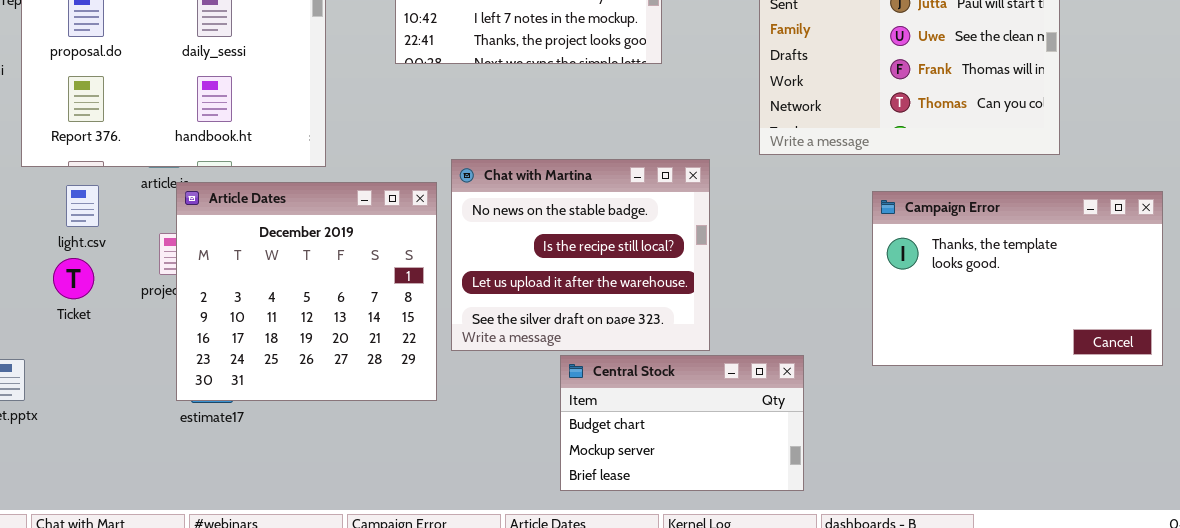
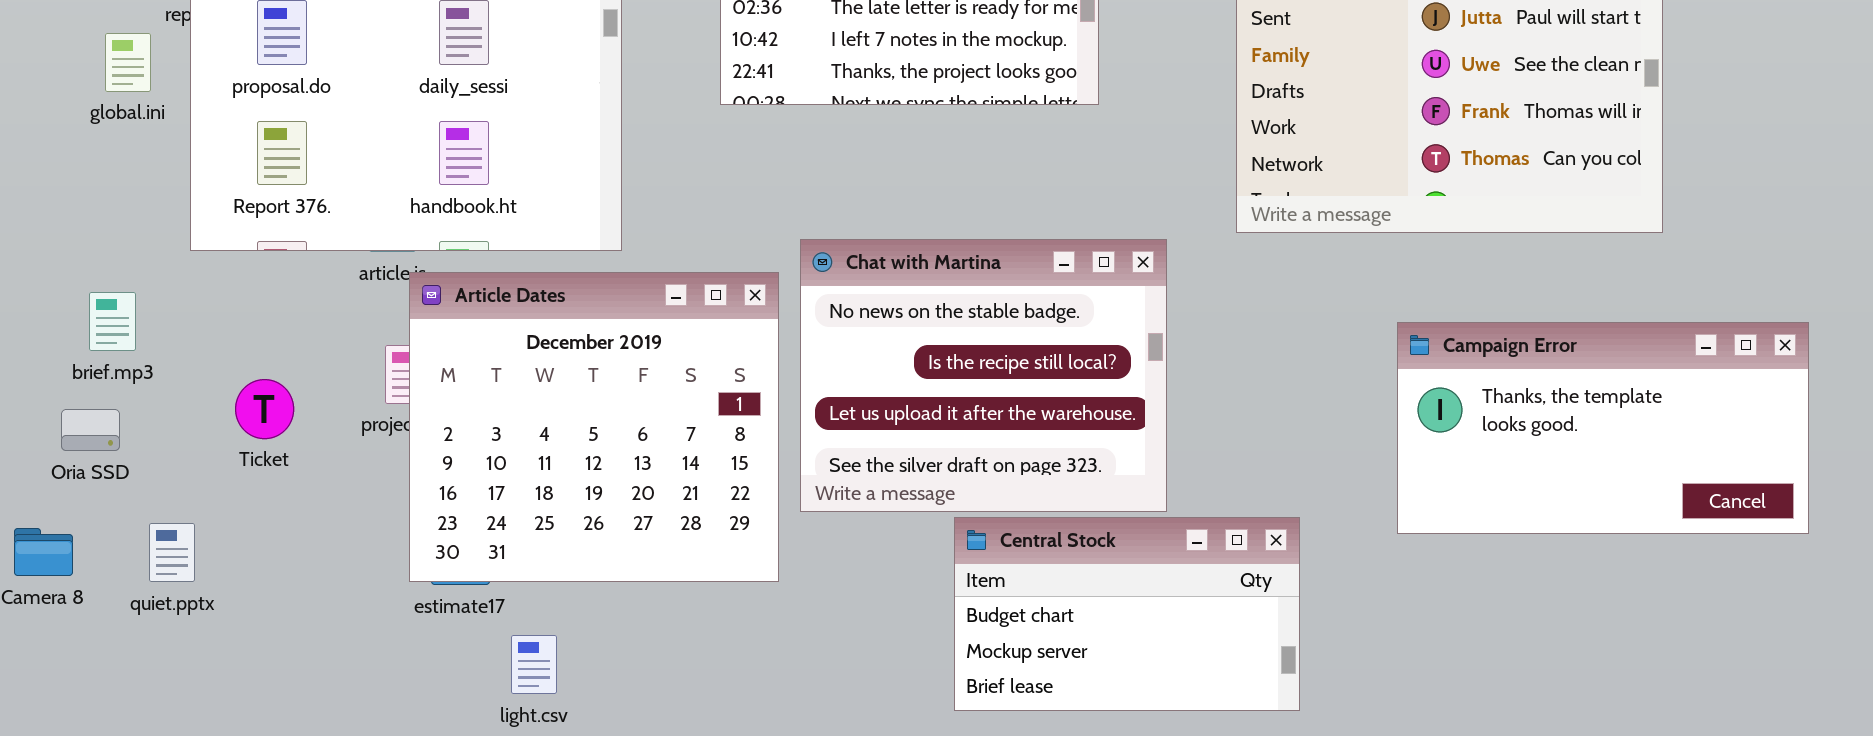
light.csv: [66,185,99,227] -> [511,635,557,694], moved
Campaign Error: [872,191,1163,366] -> [1397,322,1809,534], resized

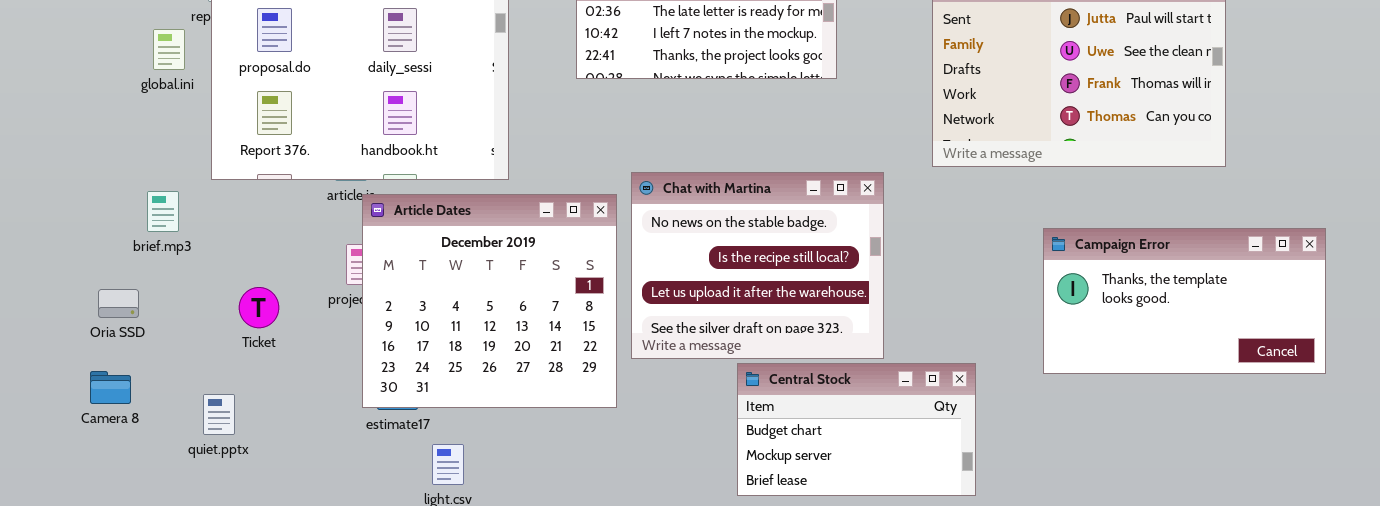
brief.mp3: [89,292,136,351] -> [147,191,179,232], moved
Ticket: [235,379,294,439] -> [239,287,279,328], moved
Oria SSD: [61,409,120,451] -> [98,289,139,318], moved
quiet.pptx: [149,523,195,582] -> [203,394,235,435], moved

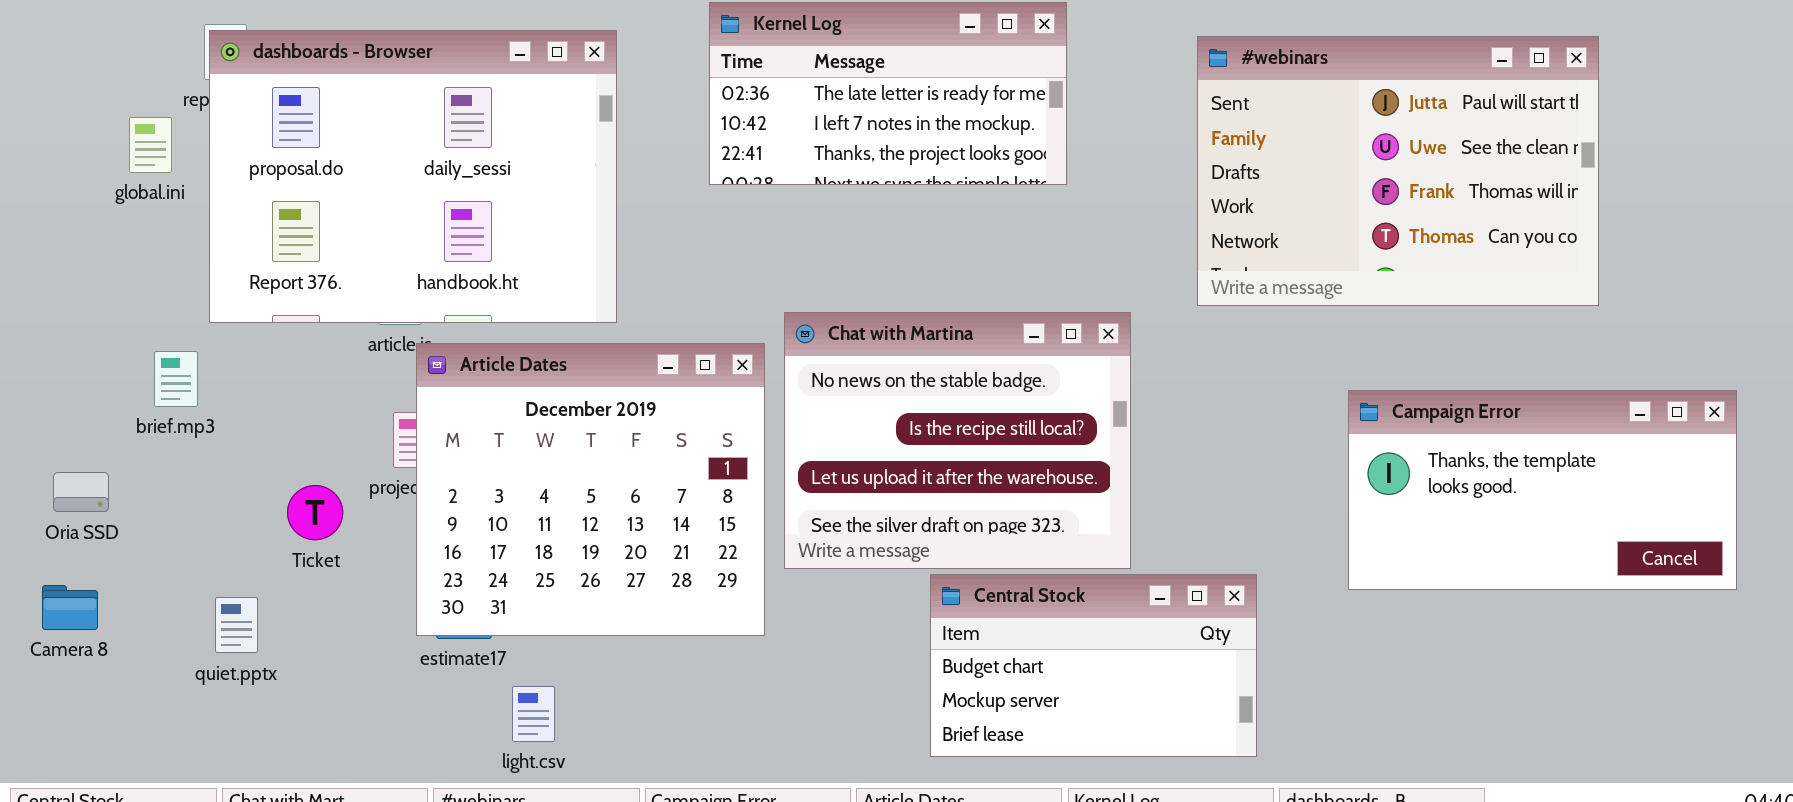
brief.mp3: [147,191,179,232] -> [154,351,198,407], moved
Ticket: [239,287,279,328] -> [287,485,343,540], moved
quiet.pptx: [203,394,235,435] -> [215,597,258,653], moved

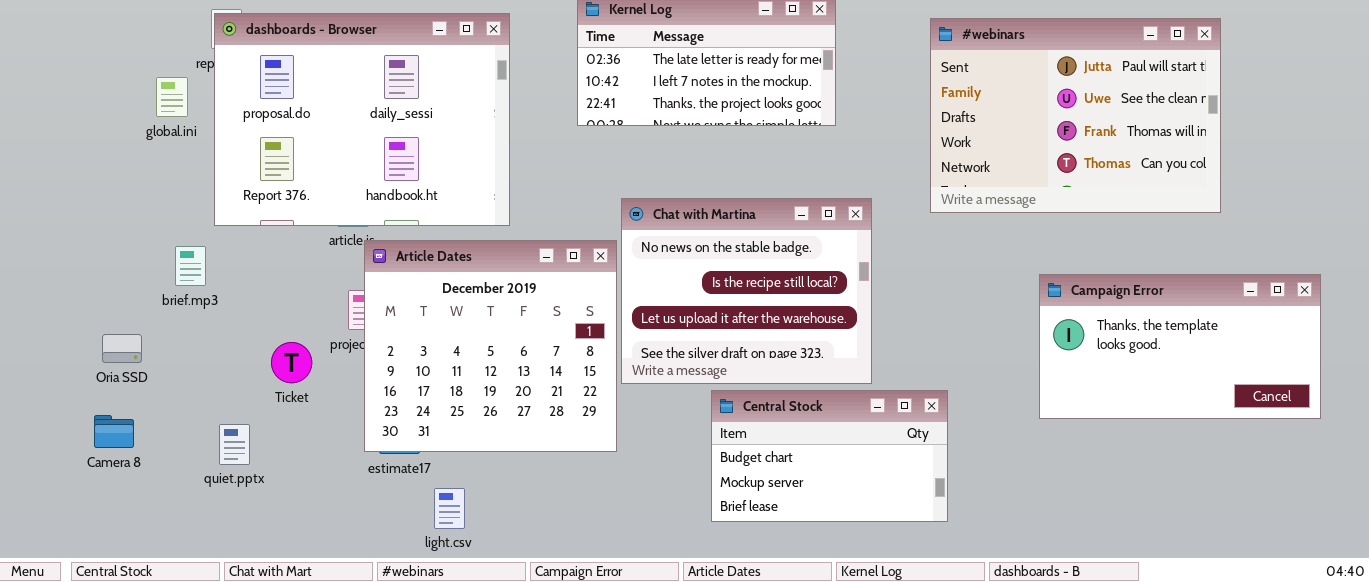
Chat with Martina: [784,312,1131,569] -> [621,198,872,384], moved
Central Stock: [930,574,1257,757] -> [711,390,948,522], moved

